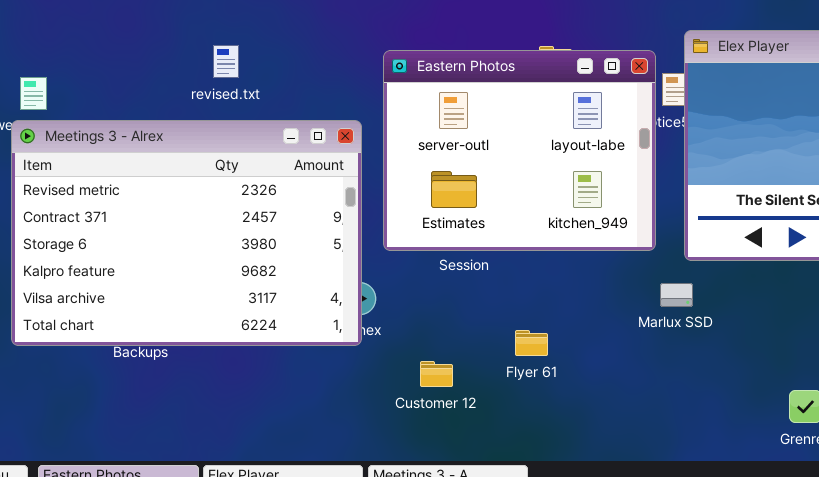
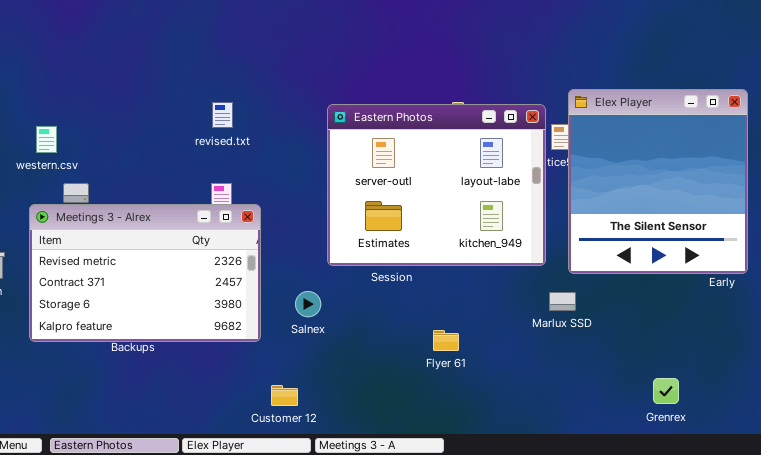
revised.txt: [213,45,239,78] -> [212,102,233,128], moved
Meetings 3 - Alrex: [11,120,362,346] -> [29,204,261,342], resized
Customer 12: [420,361,453,387] -> [271,385,298,406], moved

